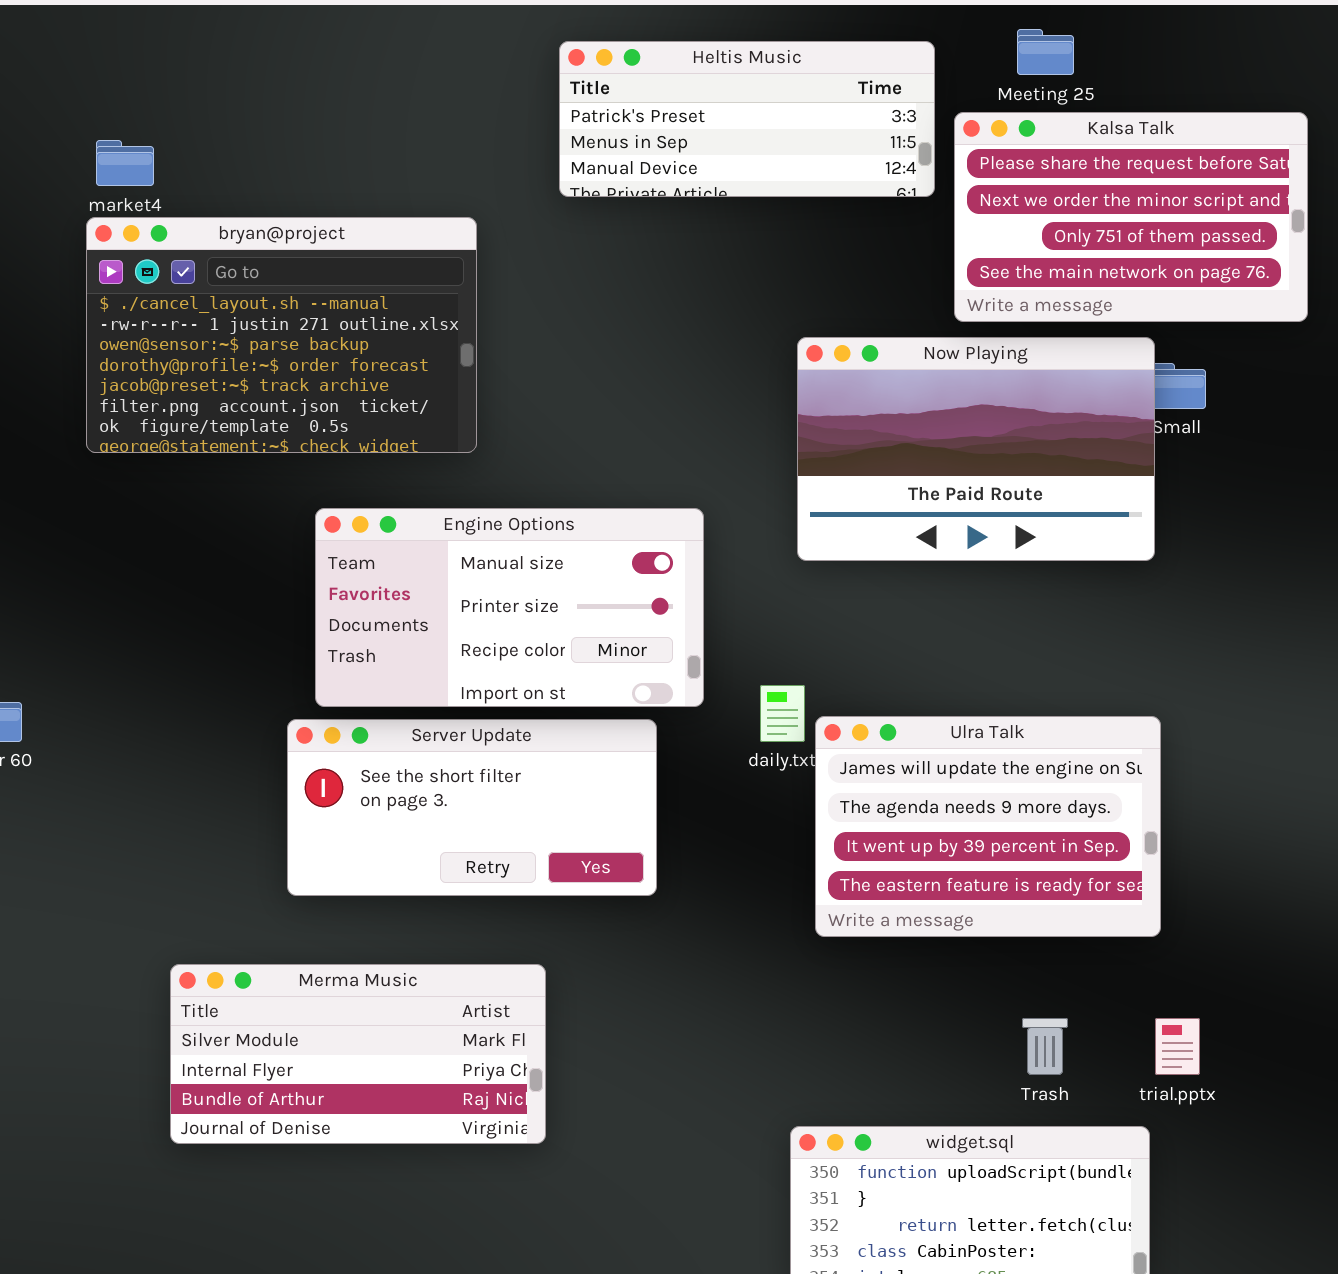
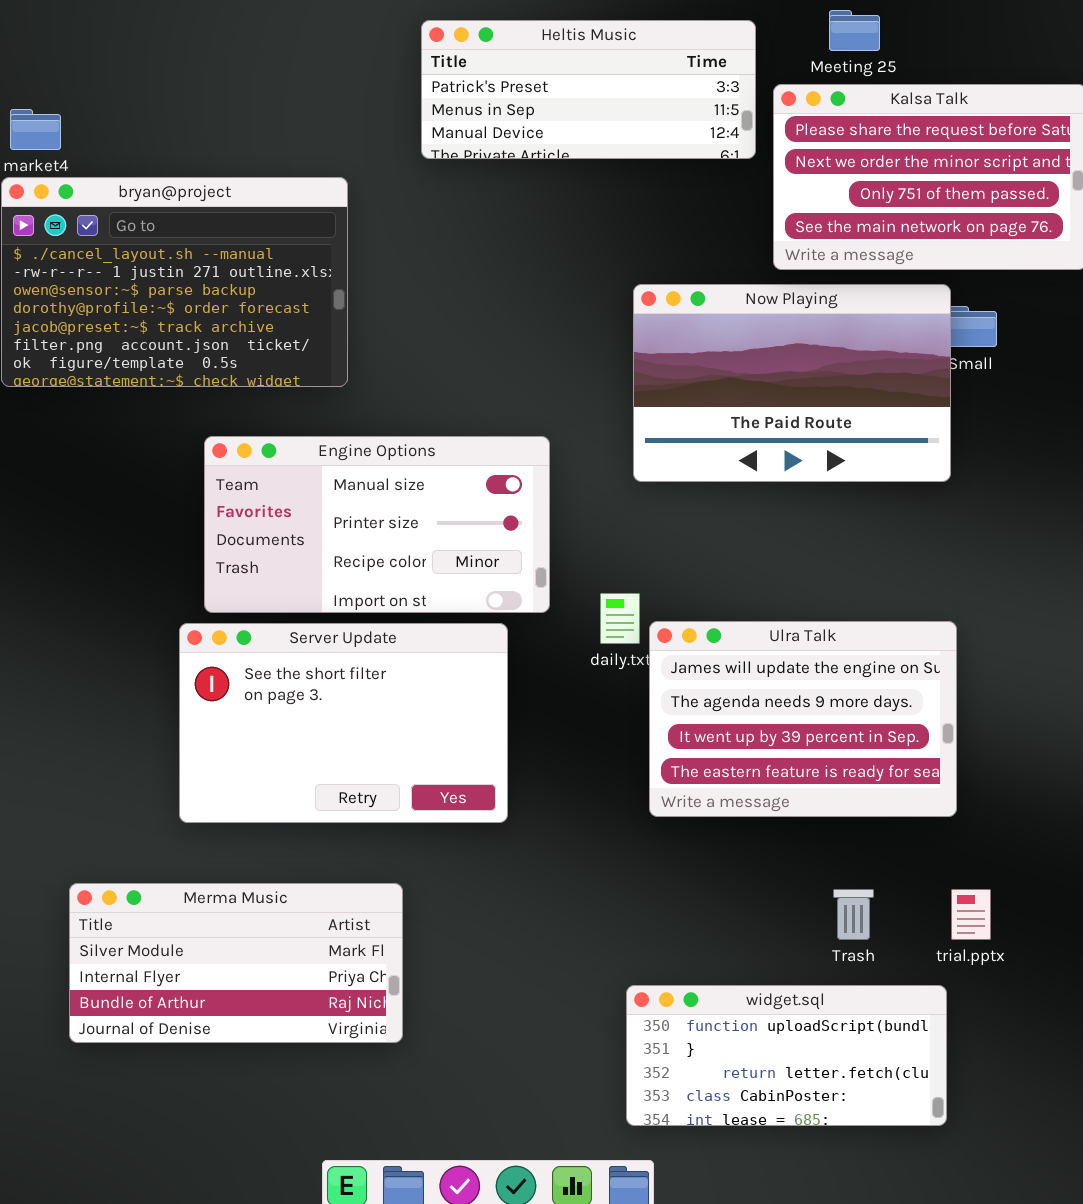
Server Update: [287,719,657,896] -> [179,623,508,823], resized
Merma Music: [170,964,546,1144] -> [69,883,403,1043], moved

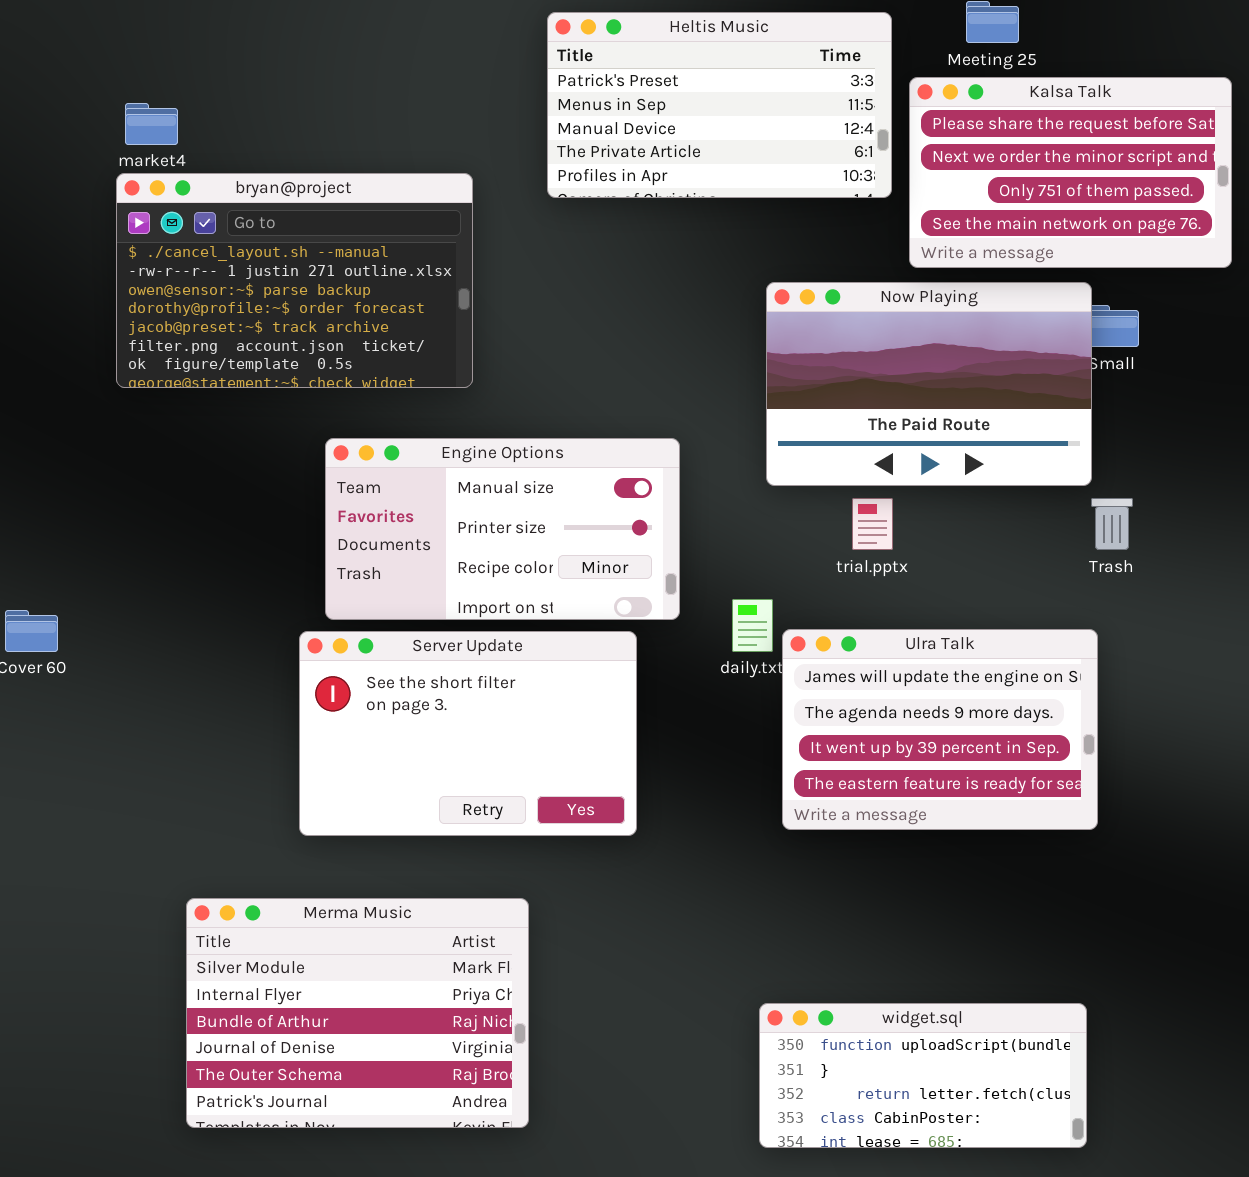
Heltis Music: [421,20,756,159] -> [547,12,892,198], resized
Merma Music: [69,883,403,1043] -> [186,898,529,1128], resized
Trash: [833,889,874,940] -> [1091,498,1133,550], moved
trial.pptx: [951,889,991,940] -> [852,498,893,550], moved

